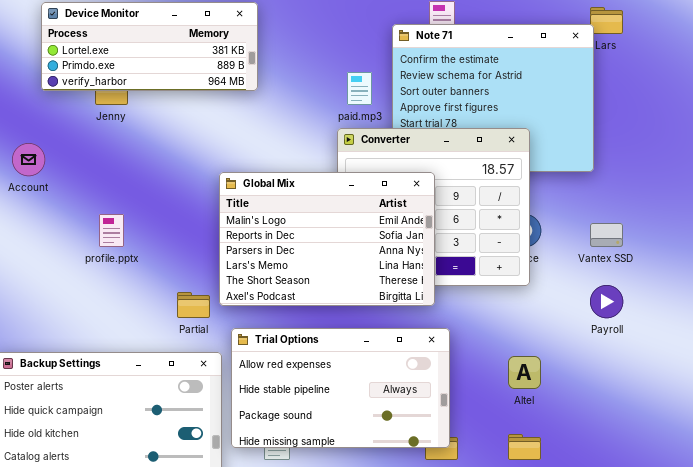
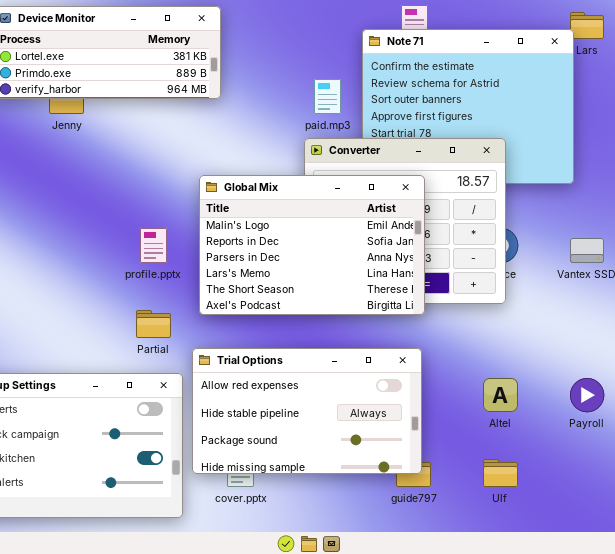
Global Mix: [219,172,435,306] -> [199,175,425,315], moved
profile.pptx: [99,214,124,247] -> [140,228,167,263], moved
Payroll: [590,285,623,318] -> [570,378,604,412], moved

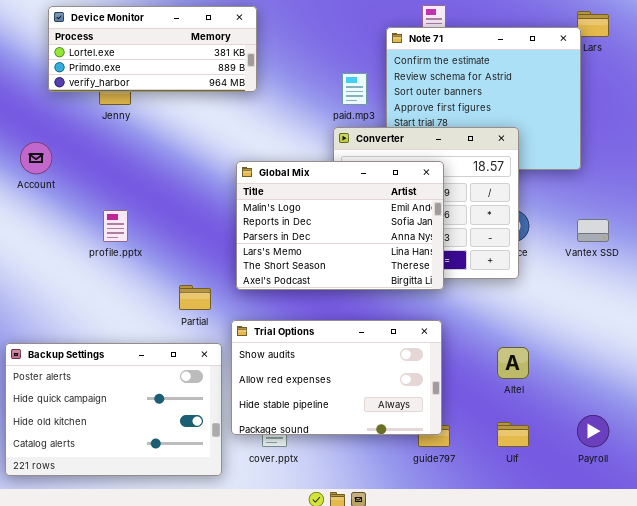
profile.pptx: [140,228,167,263] -> [103,210,128,242], moved
Trial Options: [192,348,422,474] -> [231,320,442,435], scrolled up 1 row
Payroll: [570,378,604,412] -> [577,415,609,447], moved

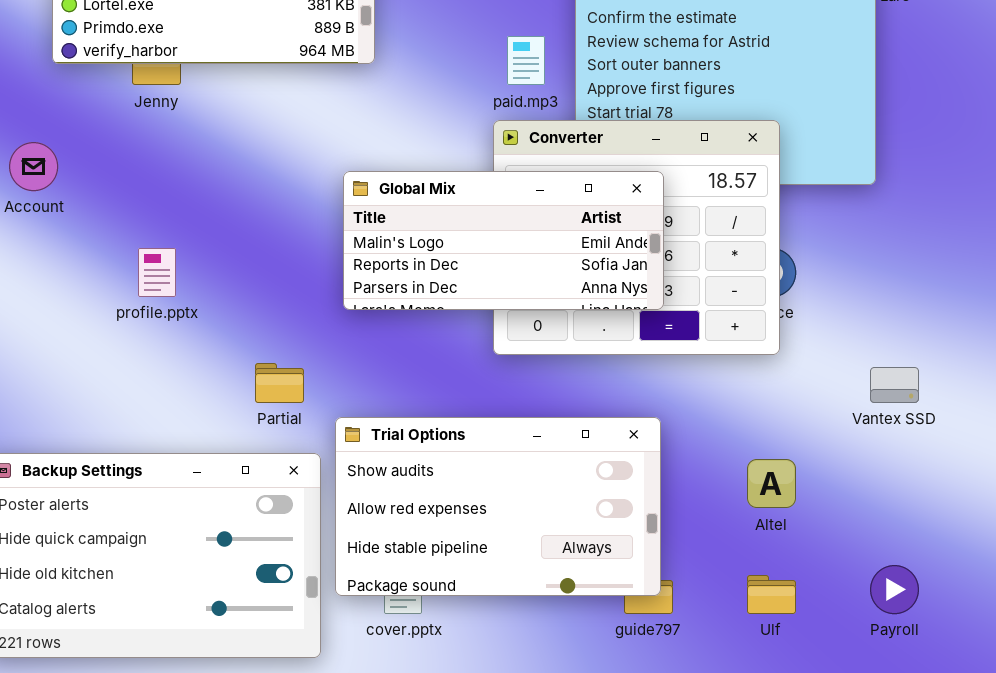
Global Mix: [236,161,444,290] -> [343,171,664,310], resized
Vantex SSD: [577,219,609,242] -> [870,367,919,403], moved

